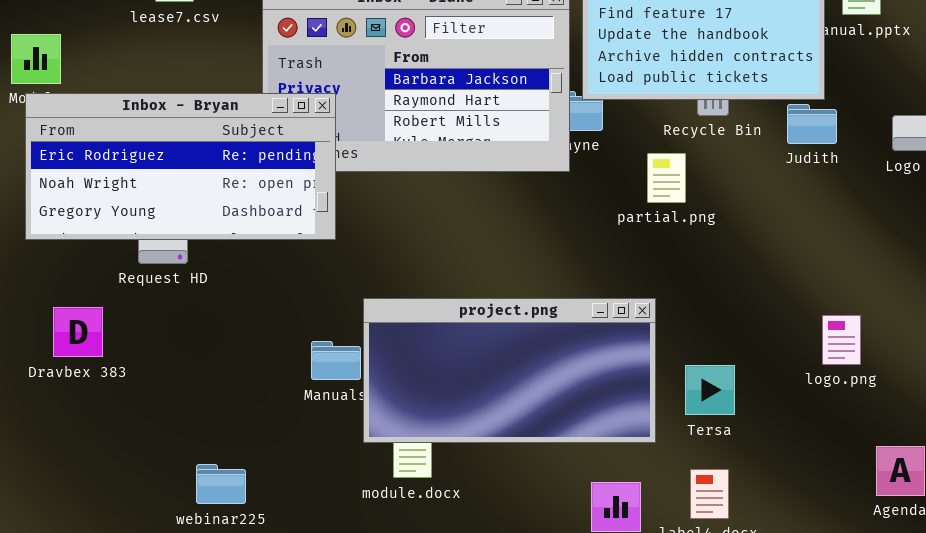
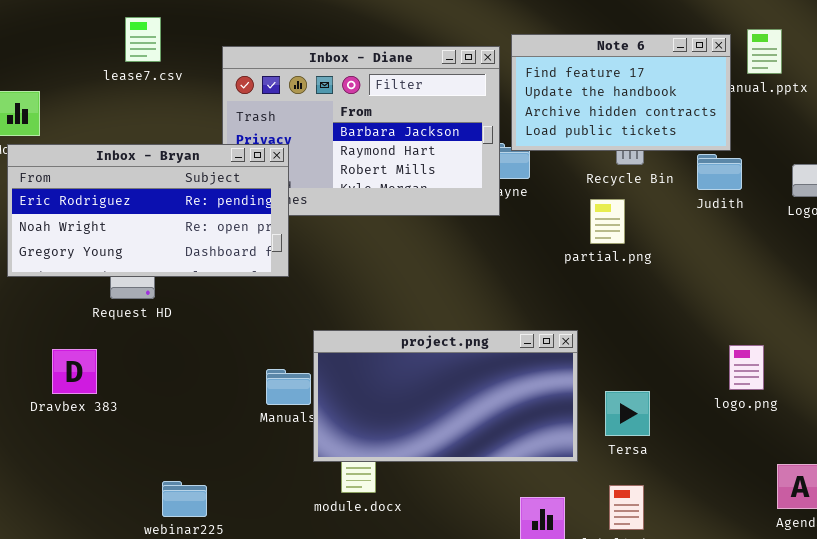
partial.png: [647,153,686,203] -> [590,199,625,244], moved
Dravbex 383: [53,307,103,357] -> [52,349,97,394], moved

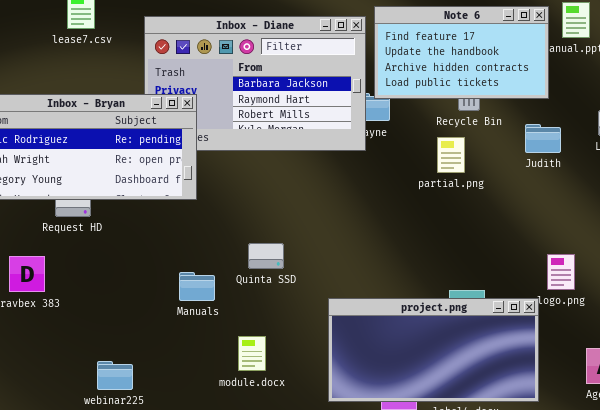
Judith: [697,154,742,190] -> [525,124,561,153], moved
project.png: [313,330,578,462] -> [328,298,539,402], moved

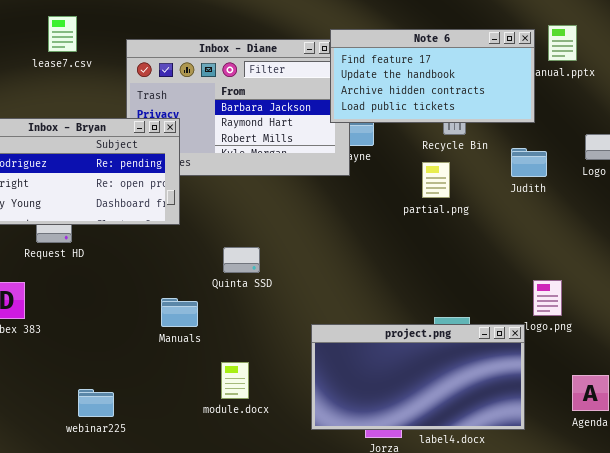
Note 6: [374,6,549,99] -> [330,29,535,123], resized
Quinta SSD: [248,243,284,269] -> [223,247,260,273], moved

